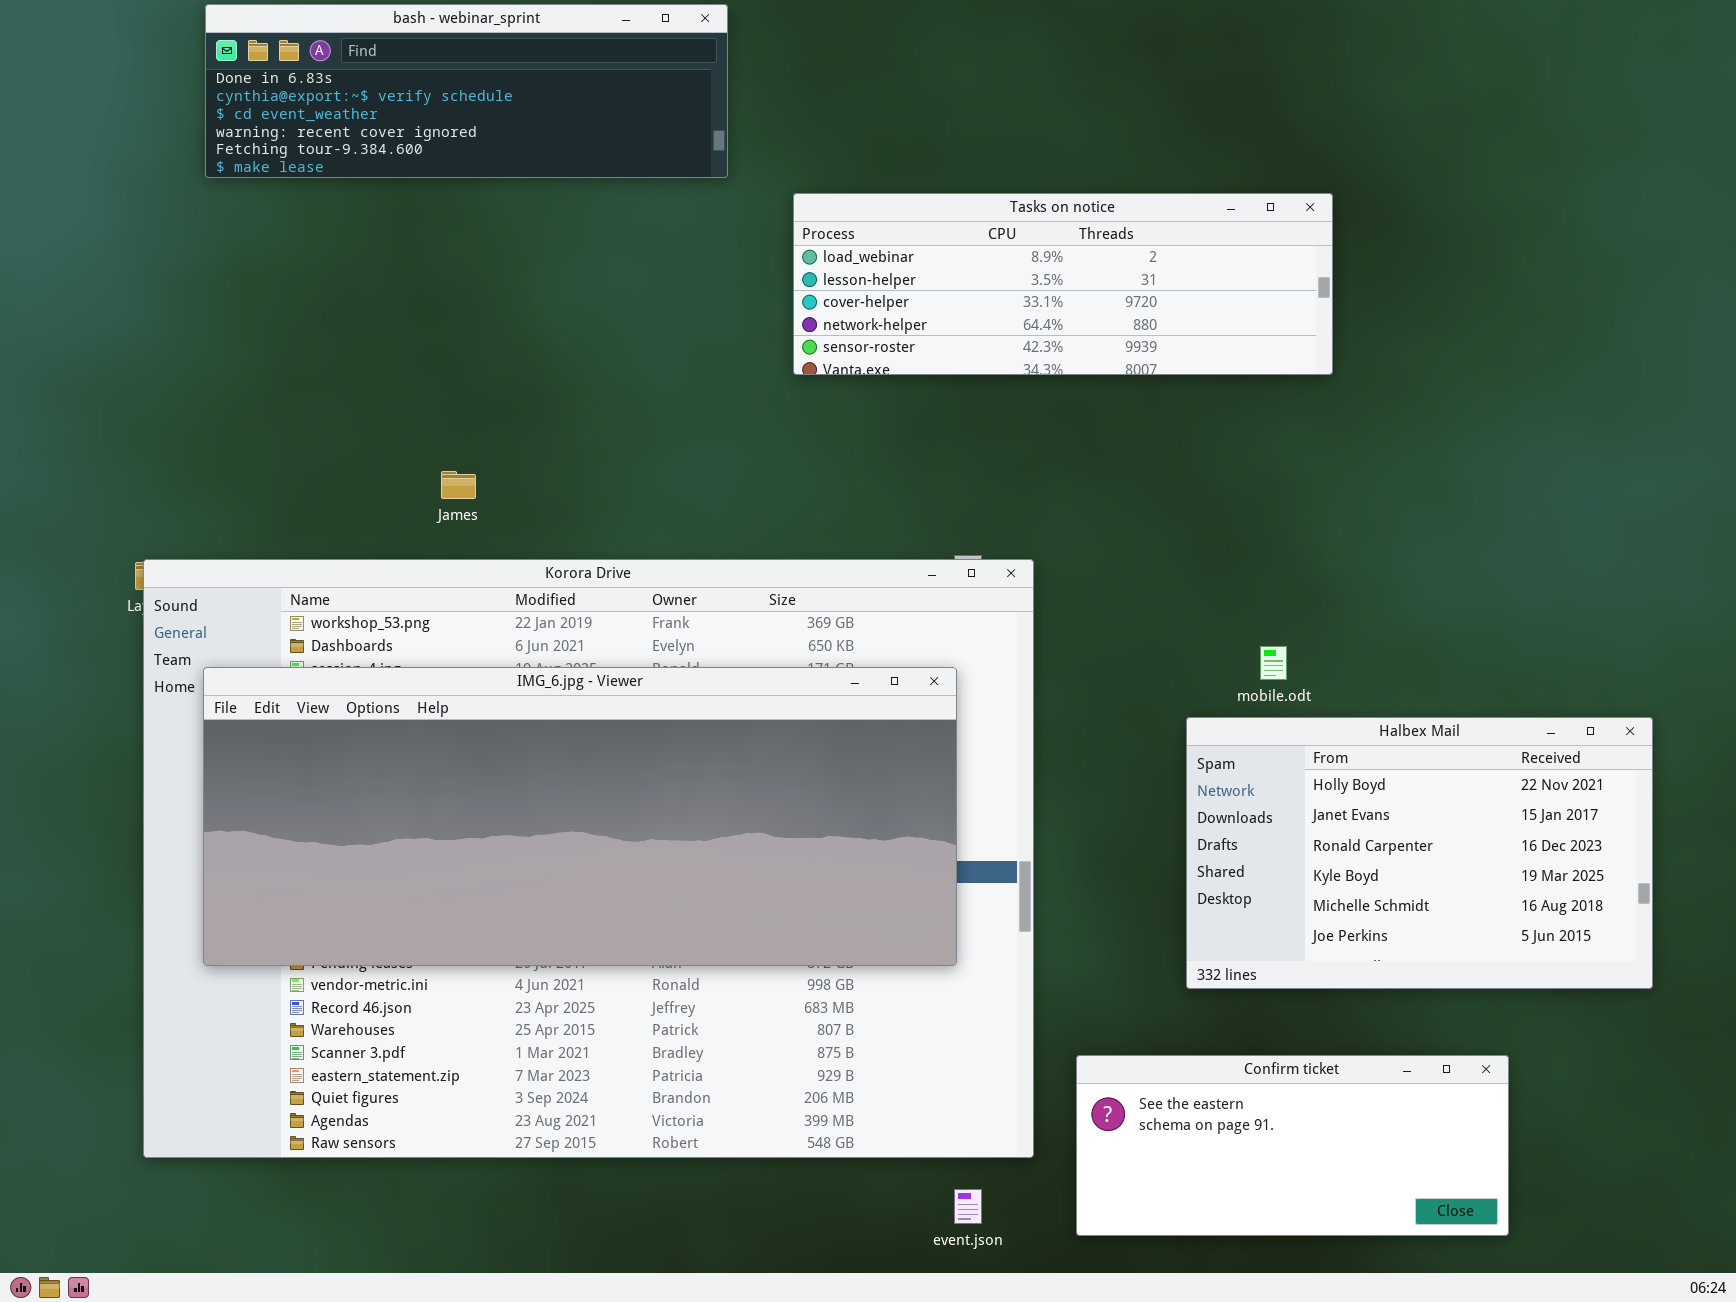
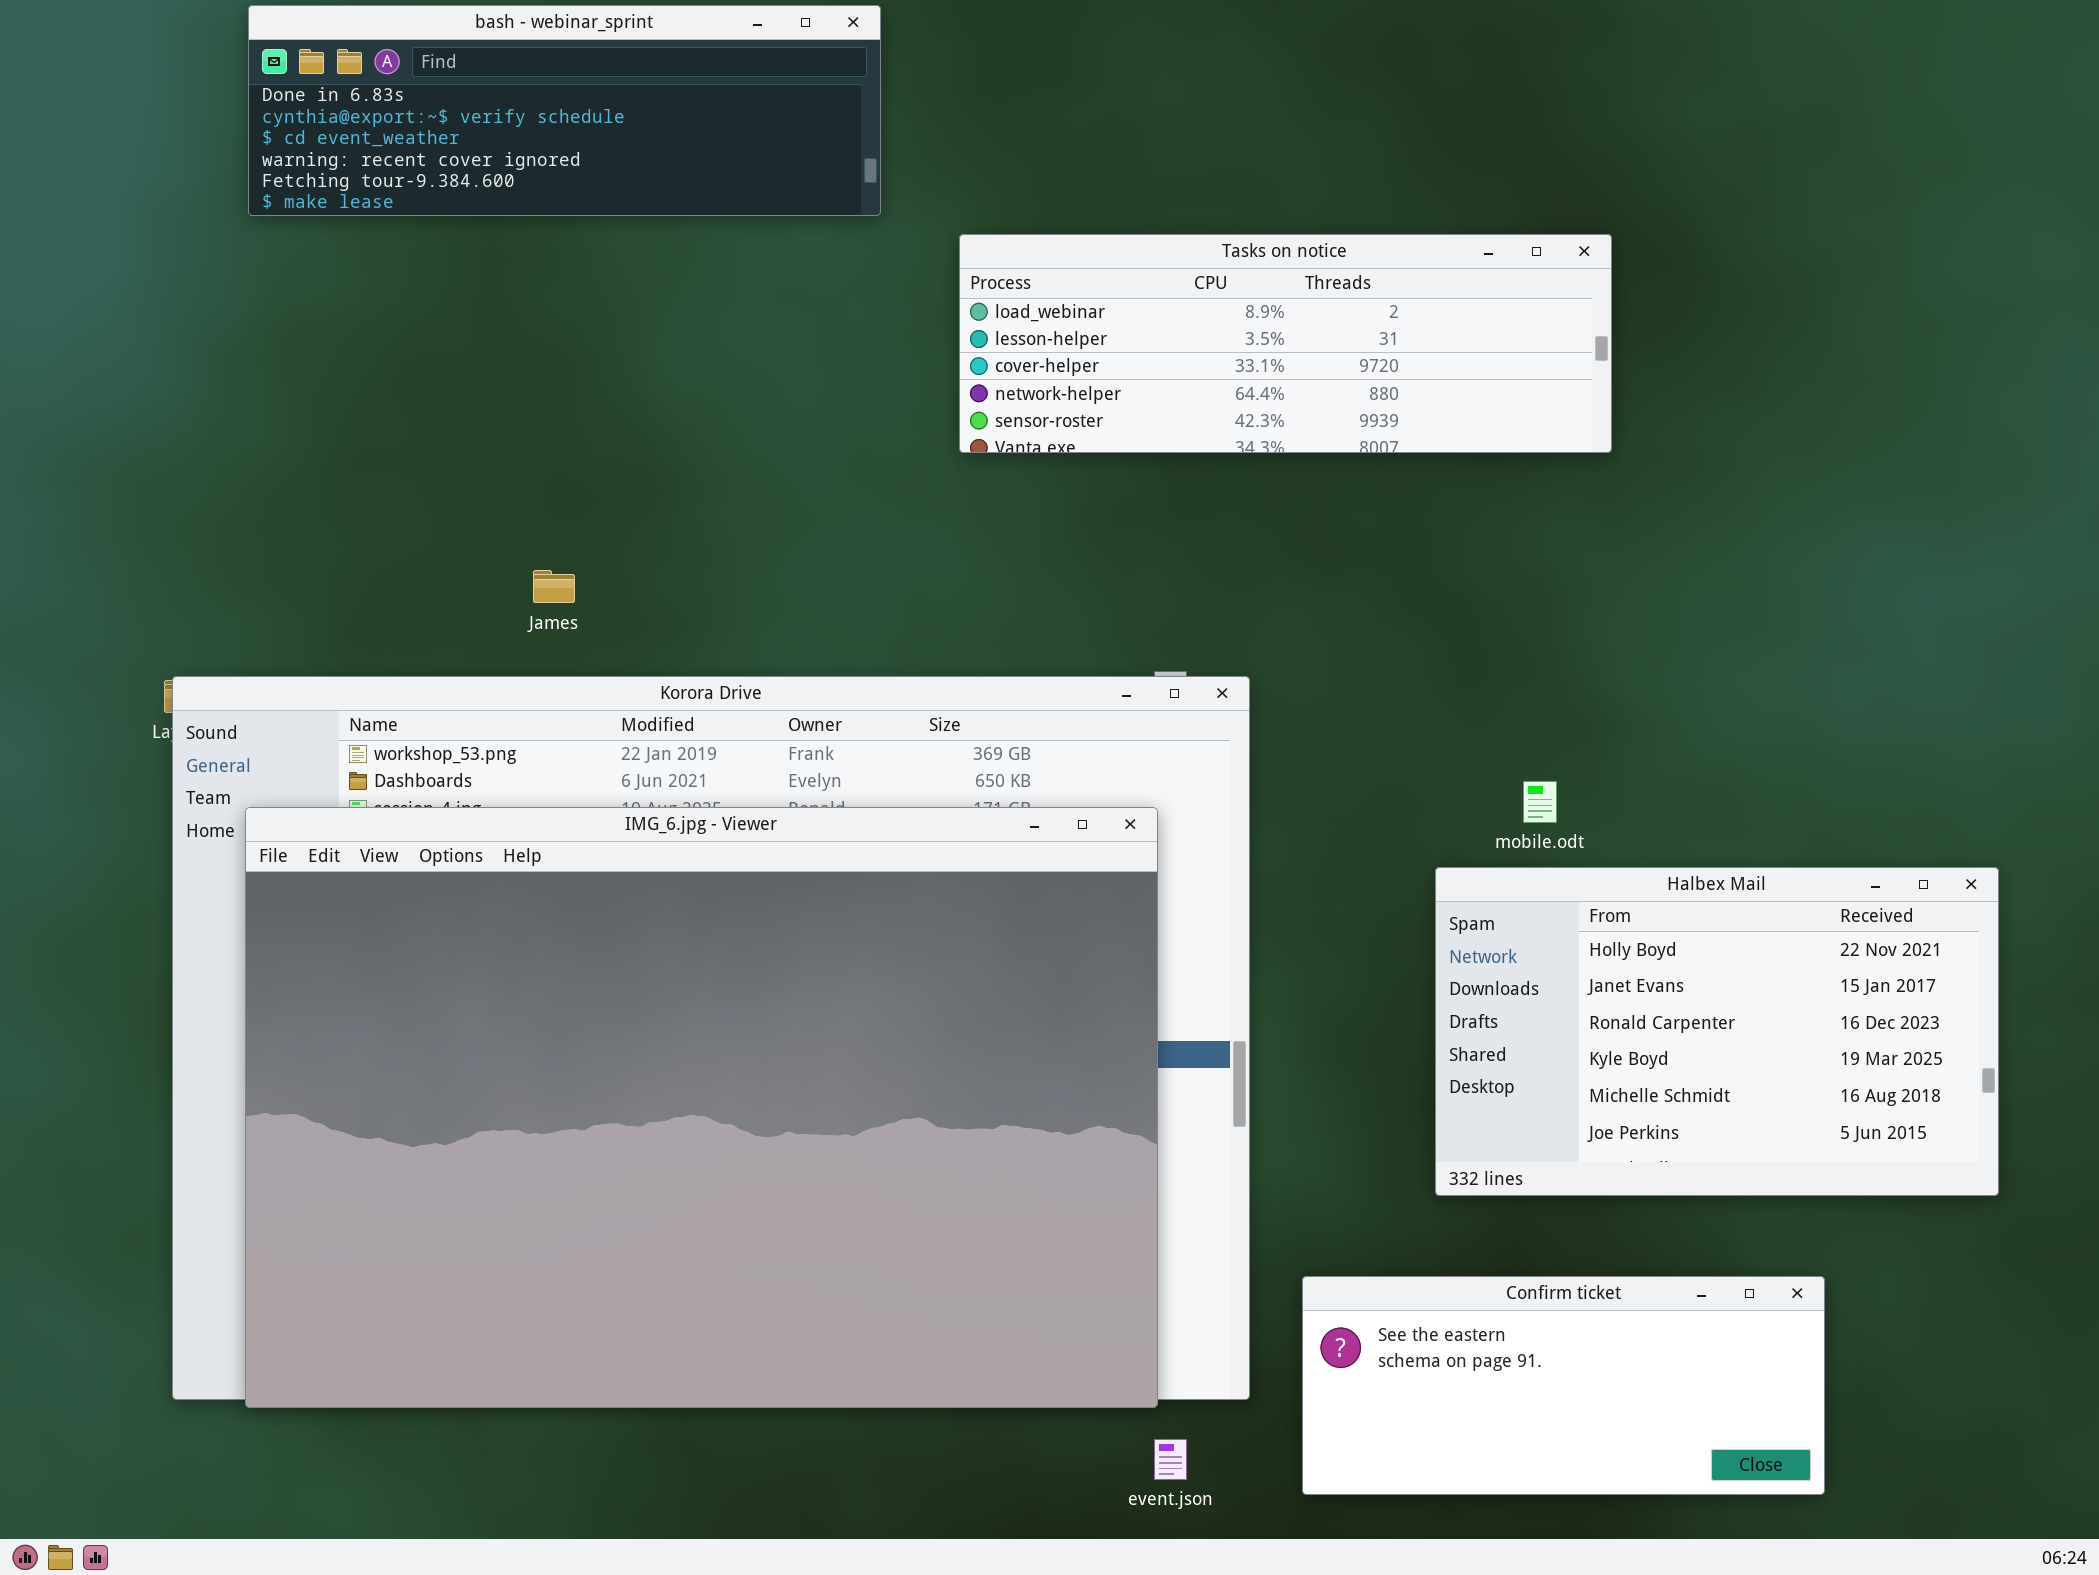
IMG_6.jpg - Viewer: [203,667,957,966] -> [245,807,1158,1408], resized

